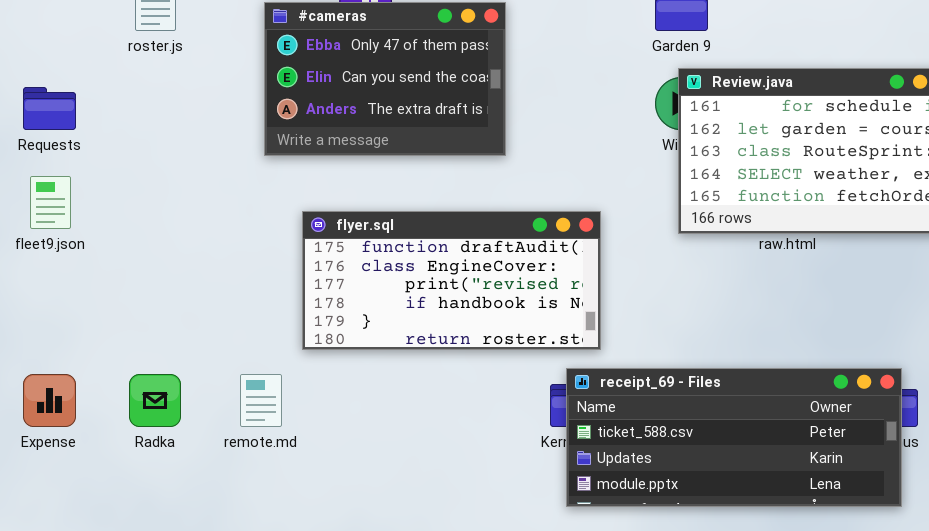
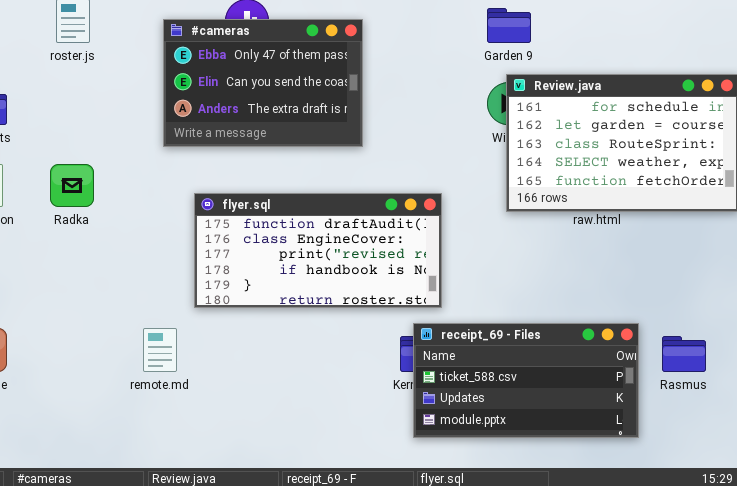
receipt_69 - Files: [566,368,902,507] -> [413,323,639,438], resized
Radka: [129,374,181,427] -> [50,164,94,207], moved

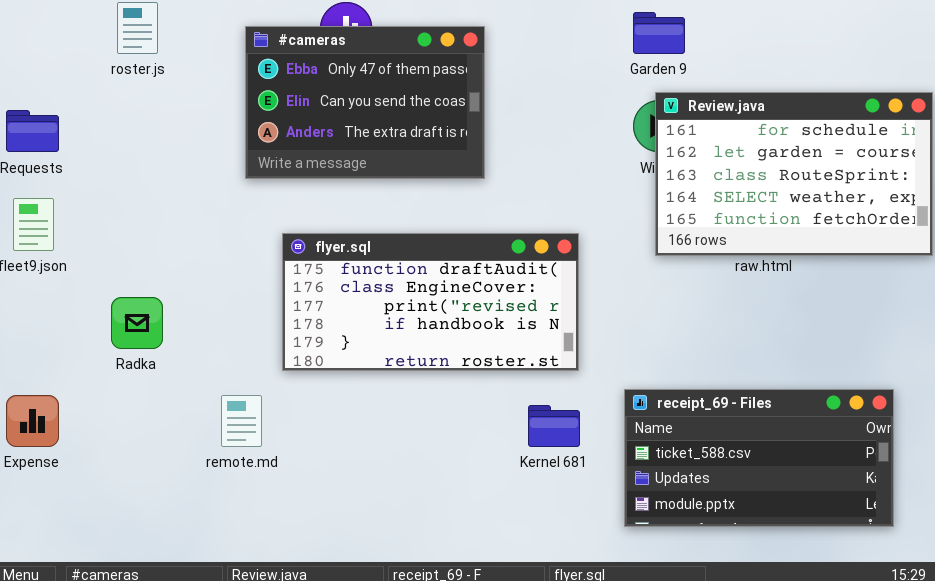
Radka: [50,164,94,207] -> [111,297,163,349], moved
receipt_69 - Files: [413,323,639,438] -> [624,389,894,527], moved

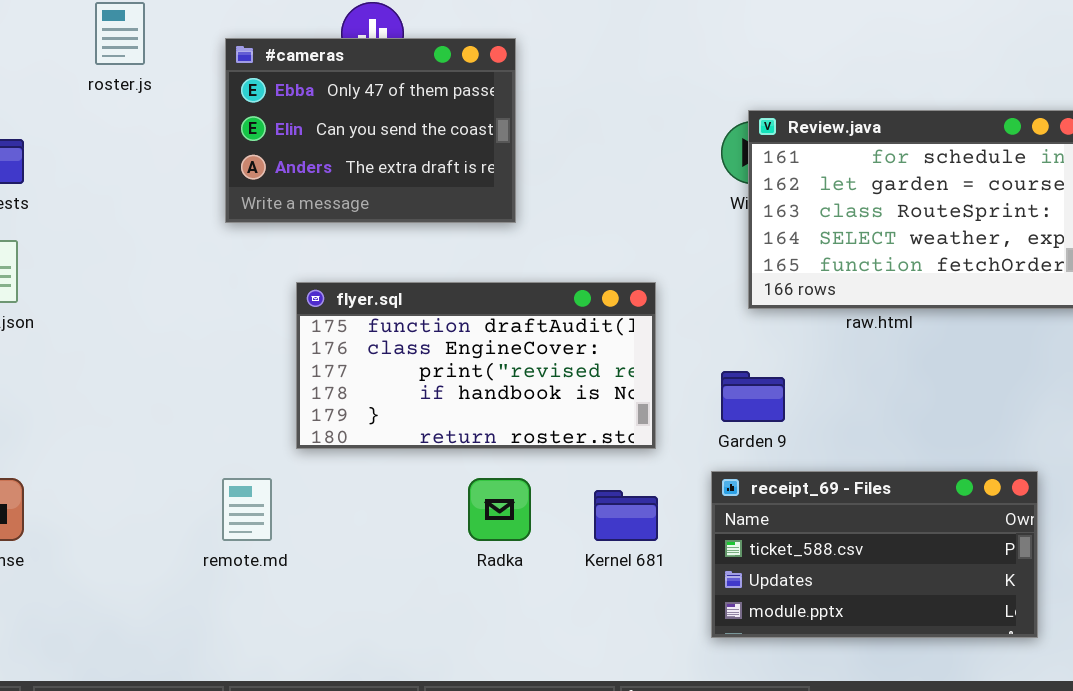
Garden 9: [633,12,685,54] -> [721,371,785,422], moved
#cameras: [245,26,485,179] -> [225,38,516,223], moved
Radka: [111,297,163,349] -> [468,478,531,541], moved

